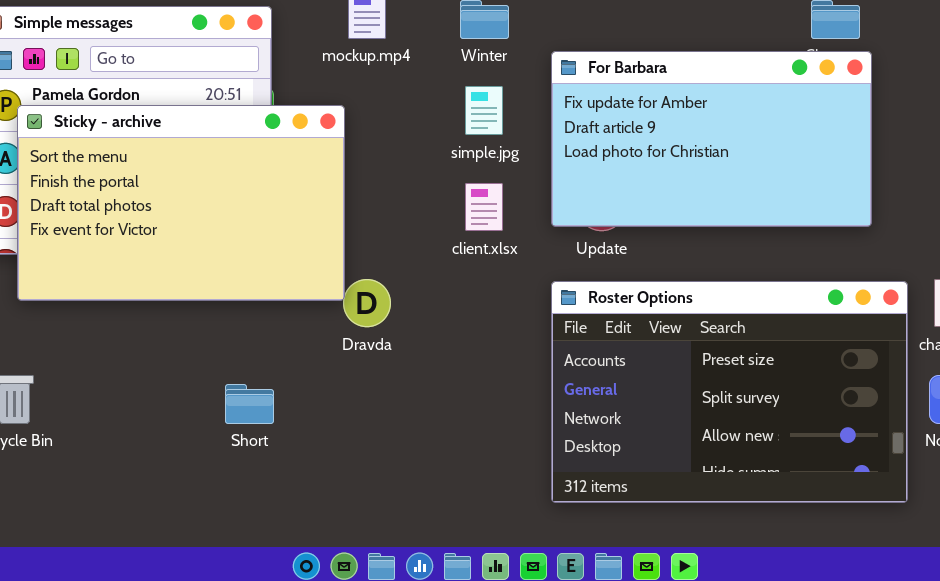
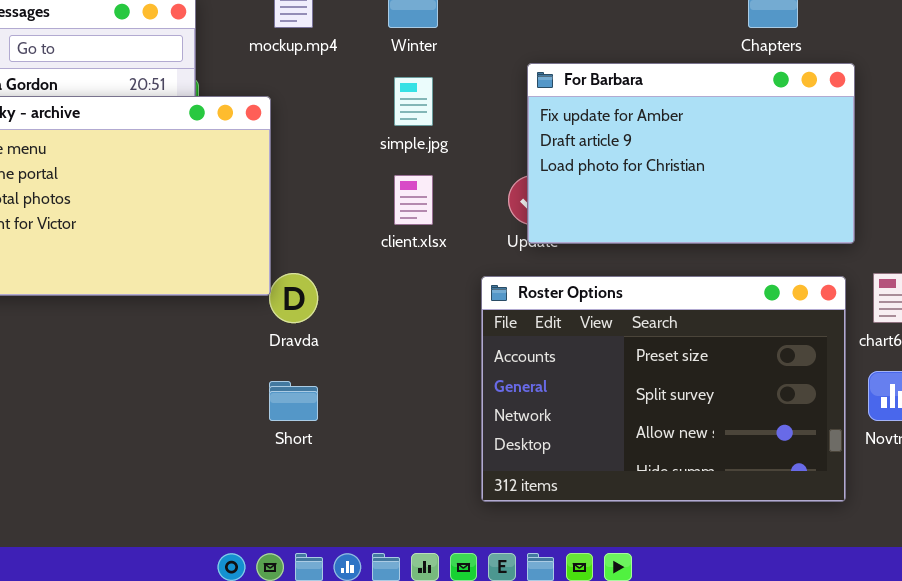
For Barbara: [551,51,872,227] -> [527,63,855,244], moved
Short: [225,384,274,424] -> [269,381,318,421], moved

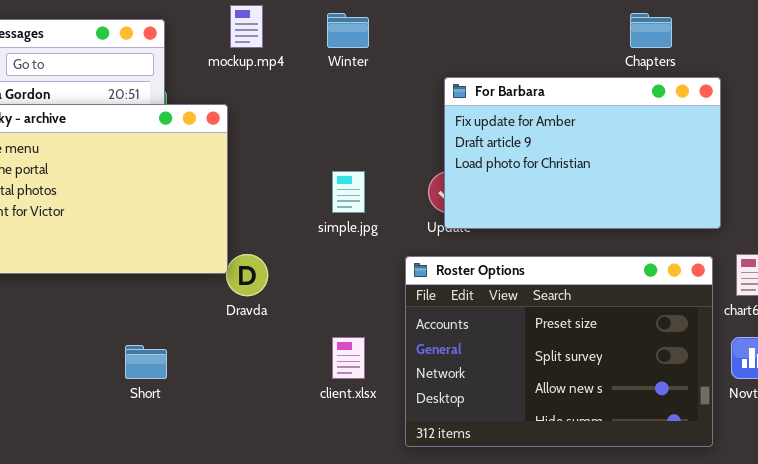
simple.jpg: [394,77,433,126] -> [332,171,365,213], moved
client.xlsx: [394,175,433,225] -> [332,337,365,379], moved
Short: [269,381,318,421] -> [125,345,167,379], moved

